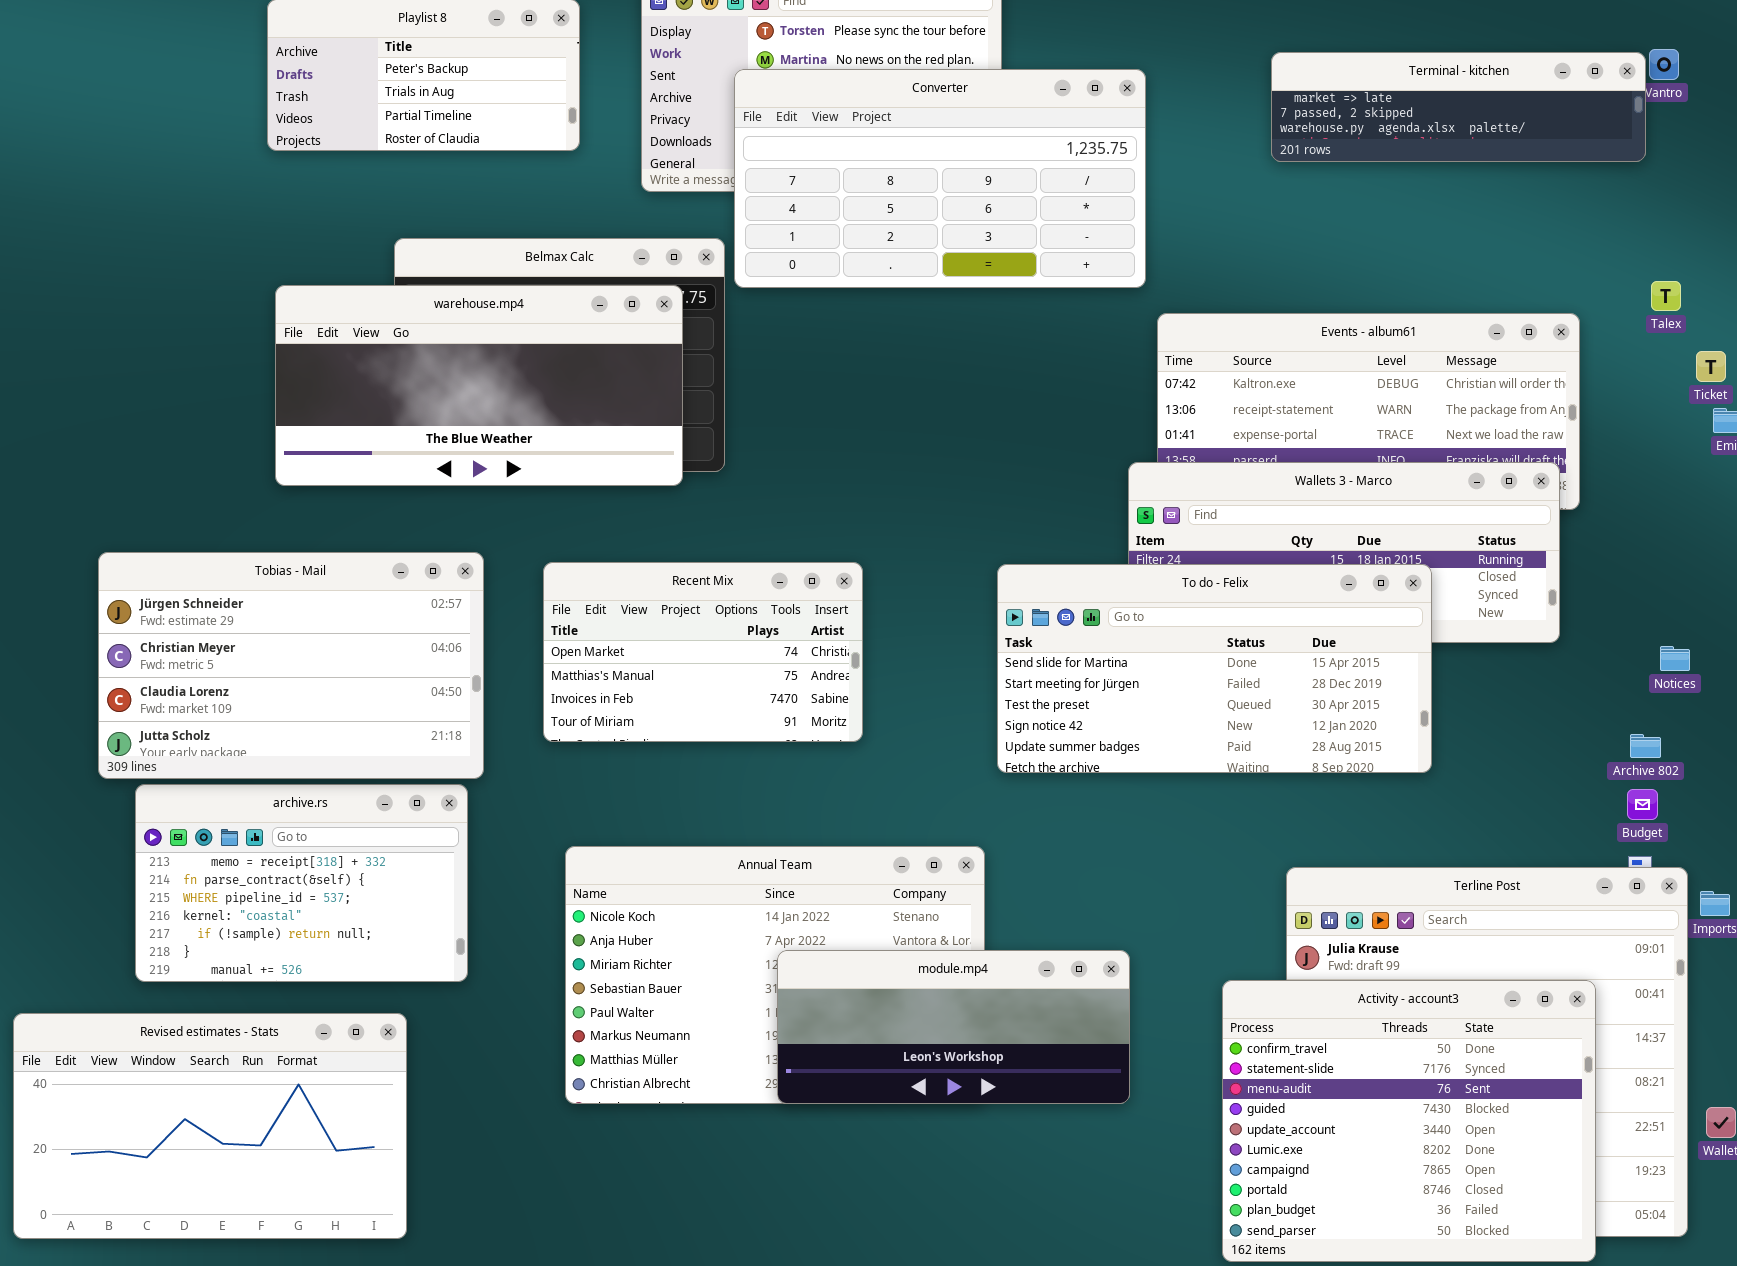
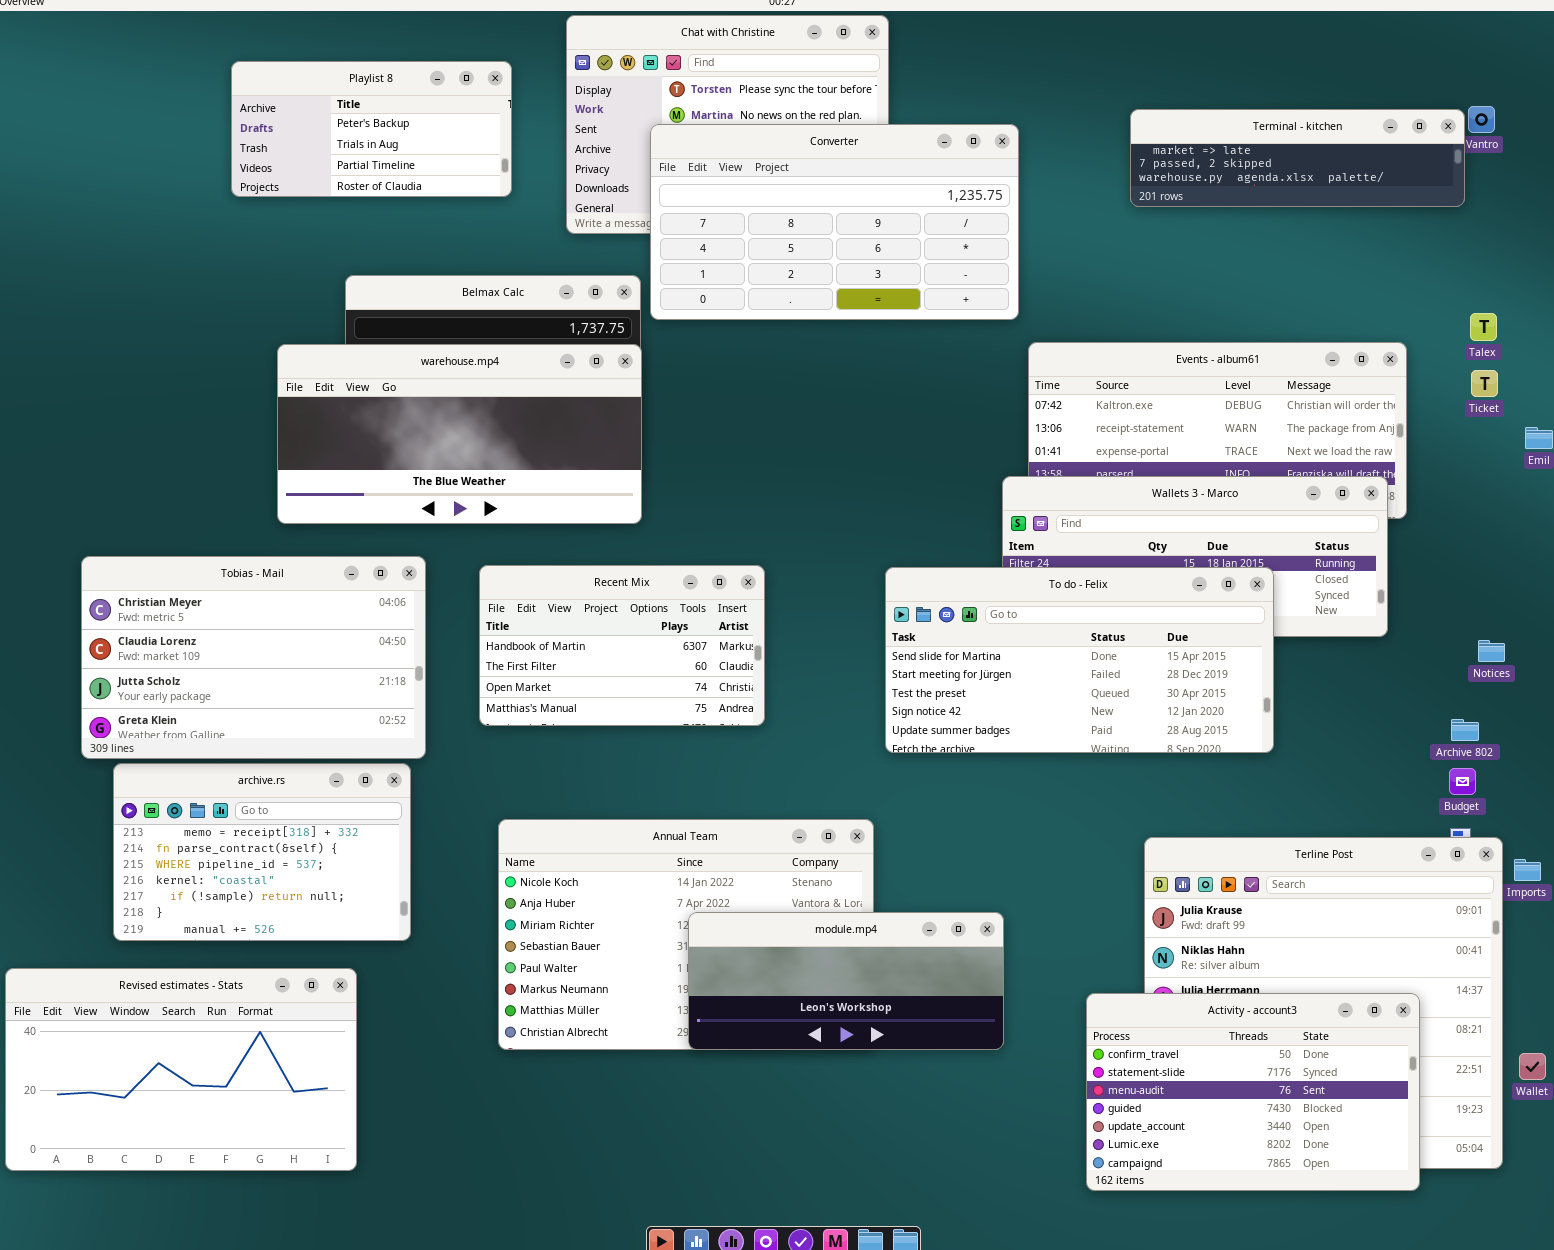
warehouse.mp4: [275,285,683,486] -> [277,344,642,524], moved
Ticket: [1696,351,1726,382] -> [1471,370,1498,397], moved
Tobias - Mail: [98,552,484,779] -> [81,556,426,759], scrolled down 1 row
Recent Mix: [543,562,863,742] -> [479,565,765,726], scrolled up 2 rows
Activity - account3: [1222,980,1596,1262] -> [1086,993,1420,1191], resized

